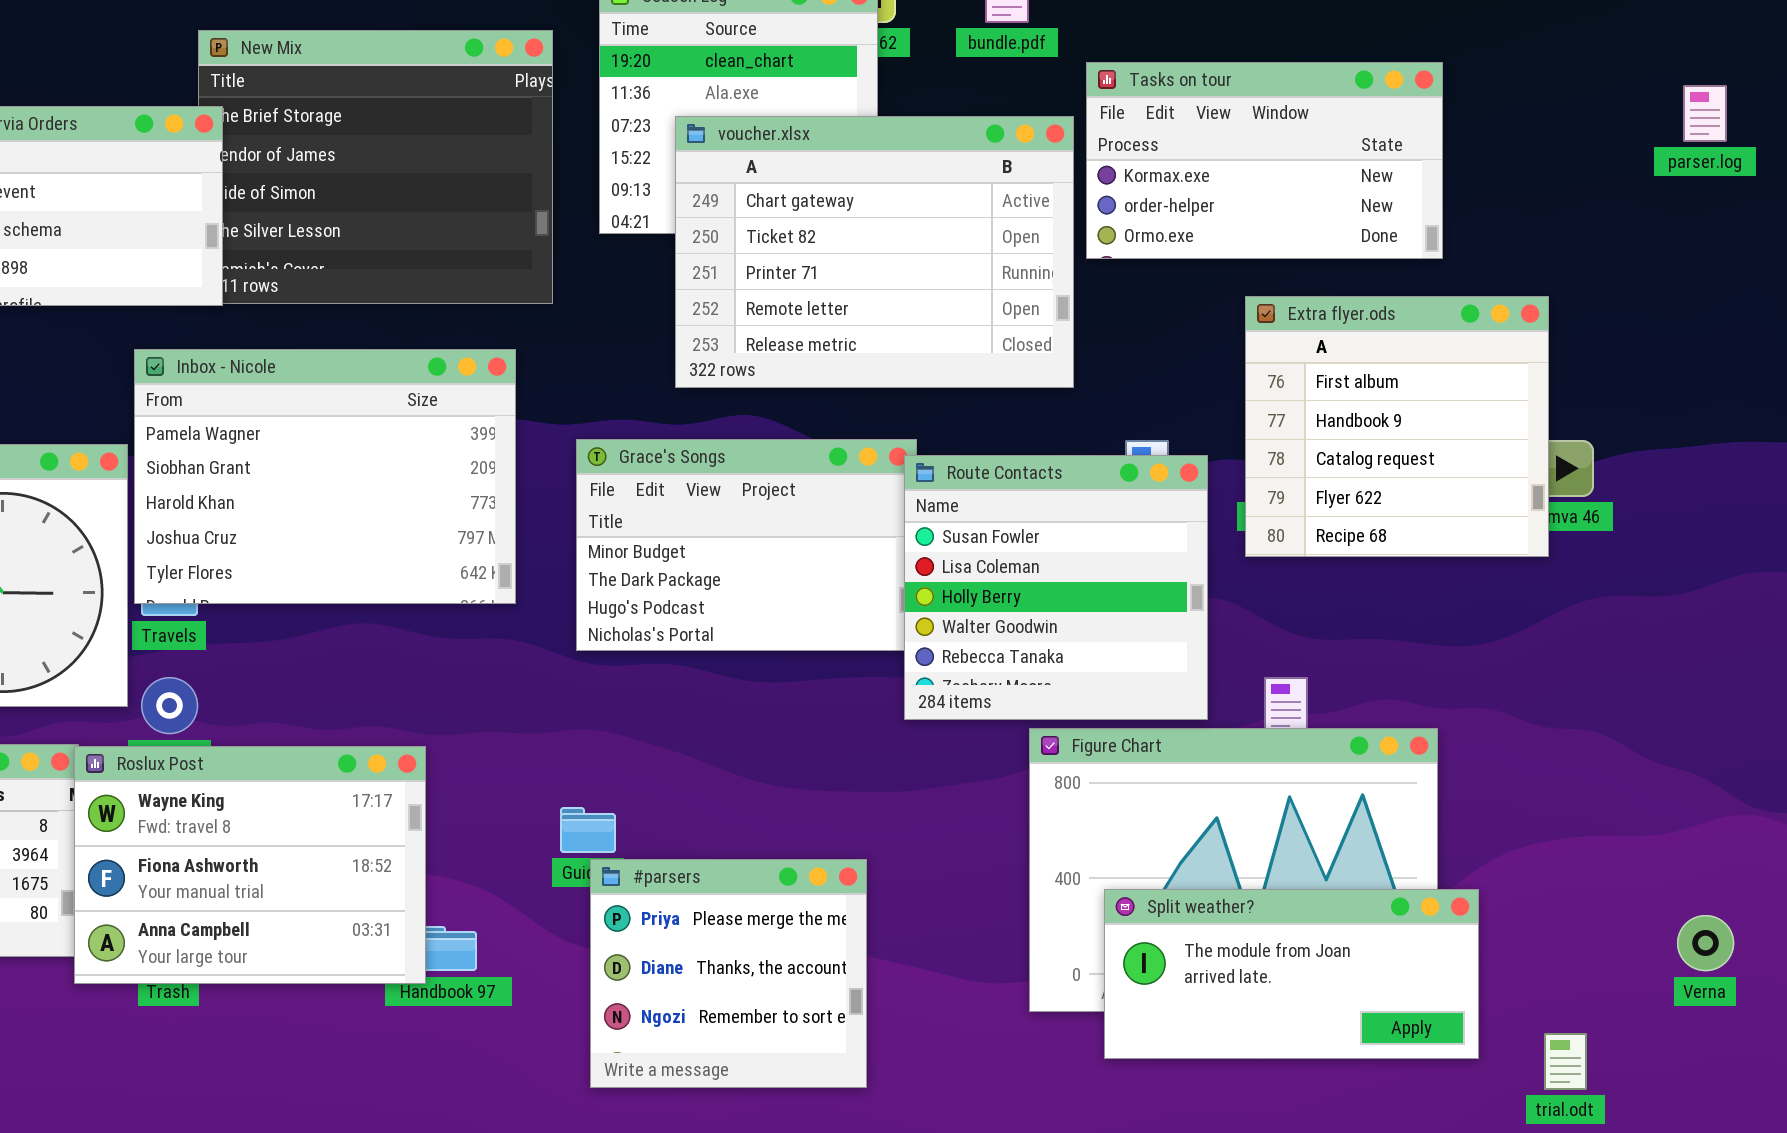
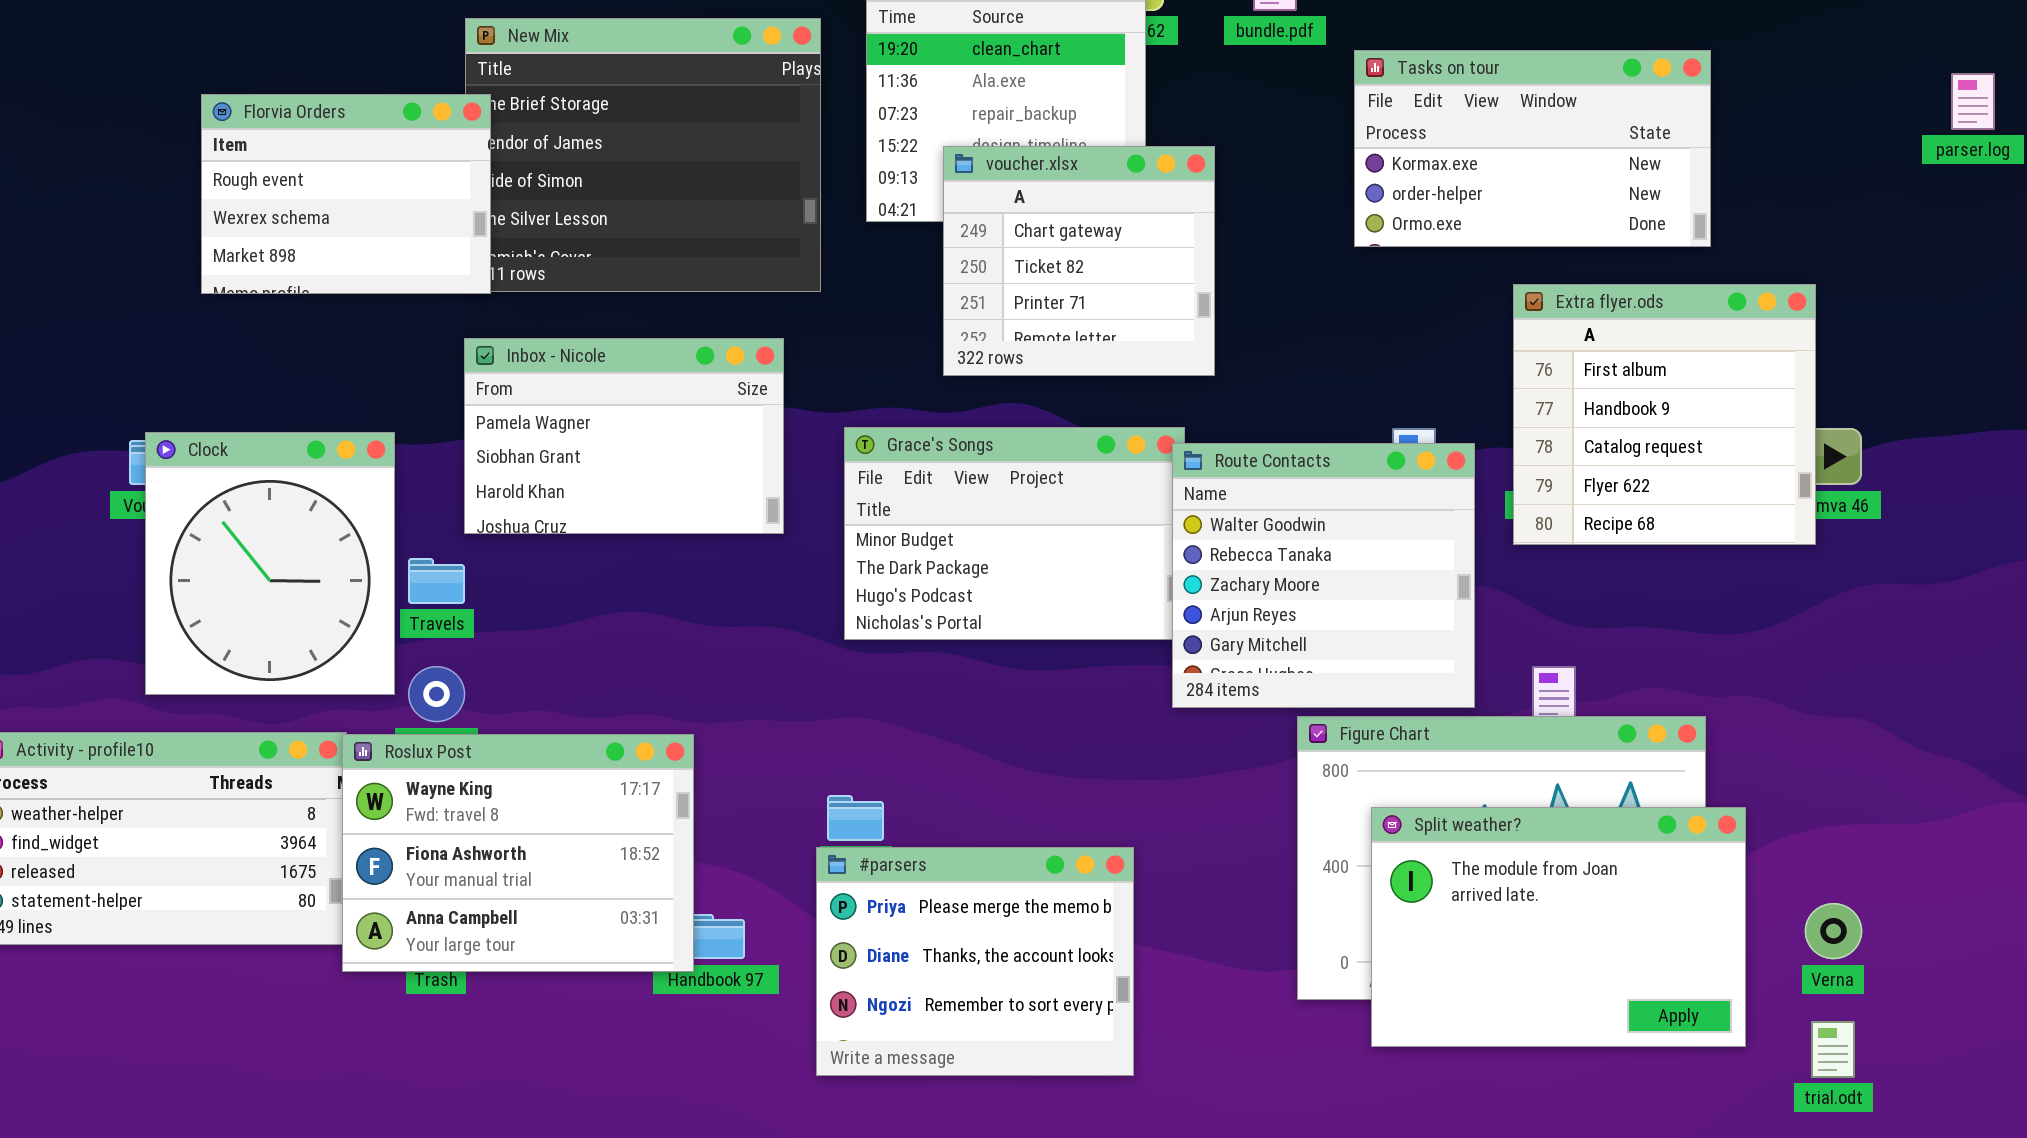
voucher.xlsx: [675,116,1074,388] -> [943,146,1215,376], resized
Inbox - Nicole: [134,349,516,604] -> [464,338,784,534], resized
Route Contacts: [904,455,1208,720] -> [1172,443,1475,708], scrolled down 3 rows
#parsers: [590,859,867,1088] -> [816,847,1134,1076], resized
Split weather?: [1104,889,1479,1059] -> [1371,807,1746,1047], resized
Verna: [1677,915,1734,971] -> [1805,903,1862,959], moved

